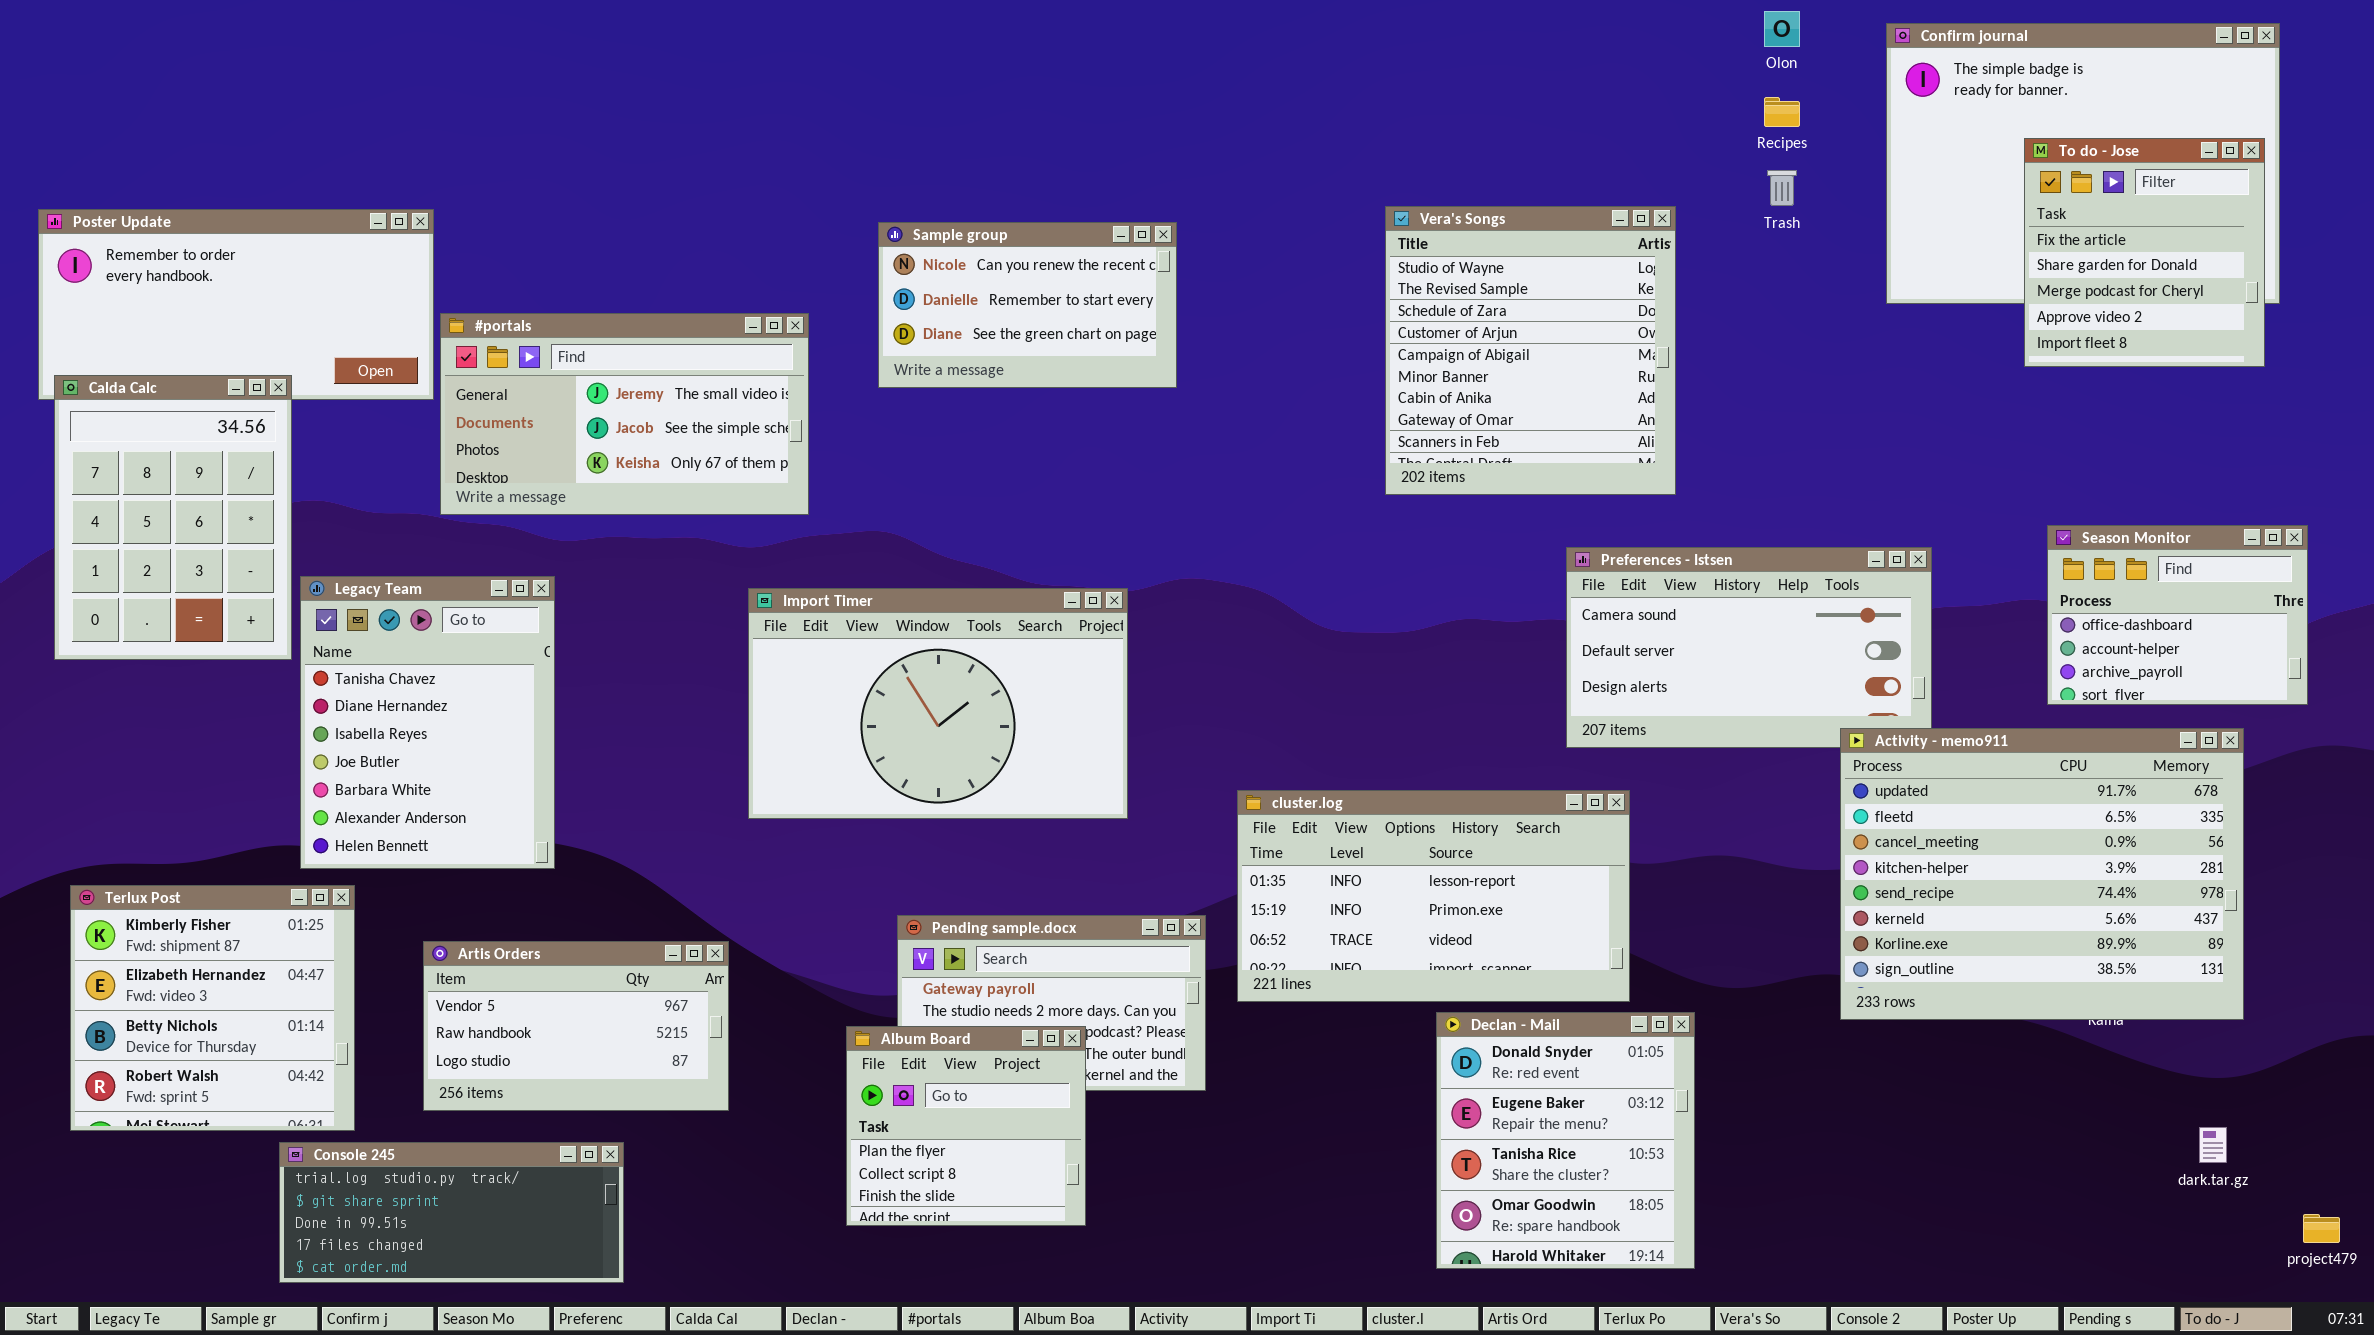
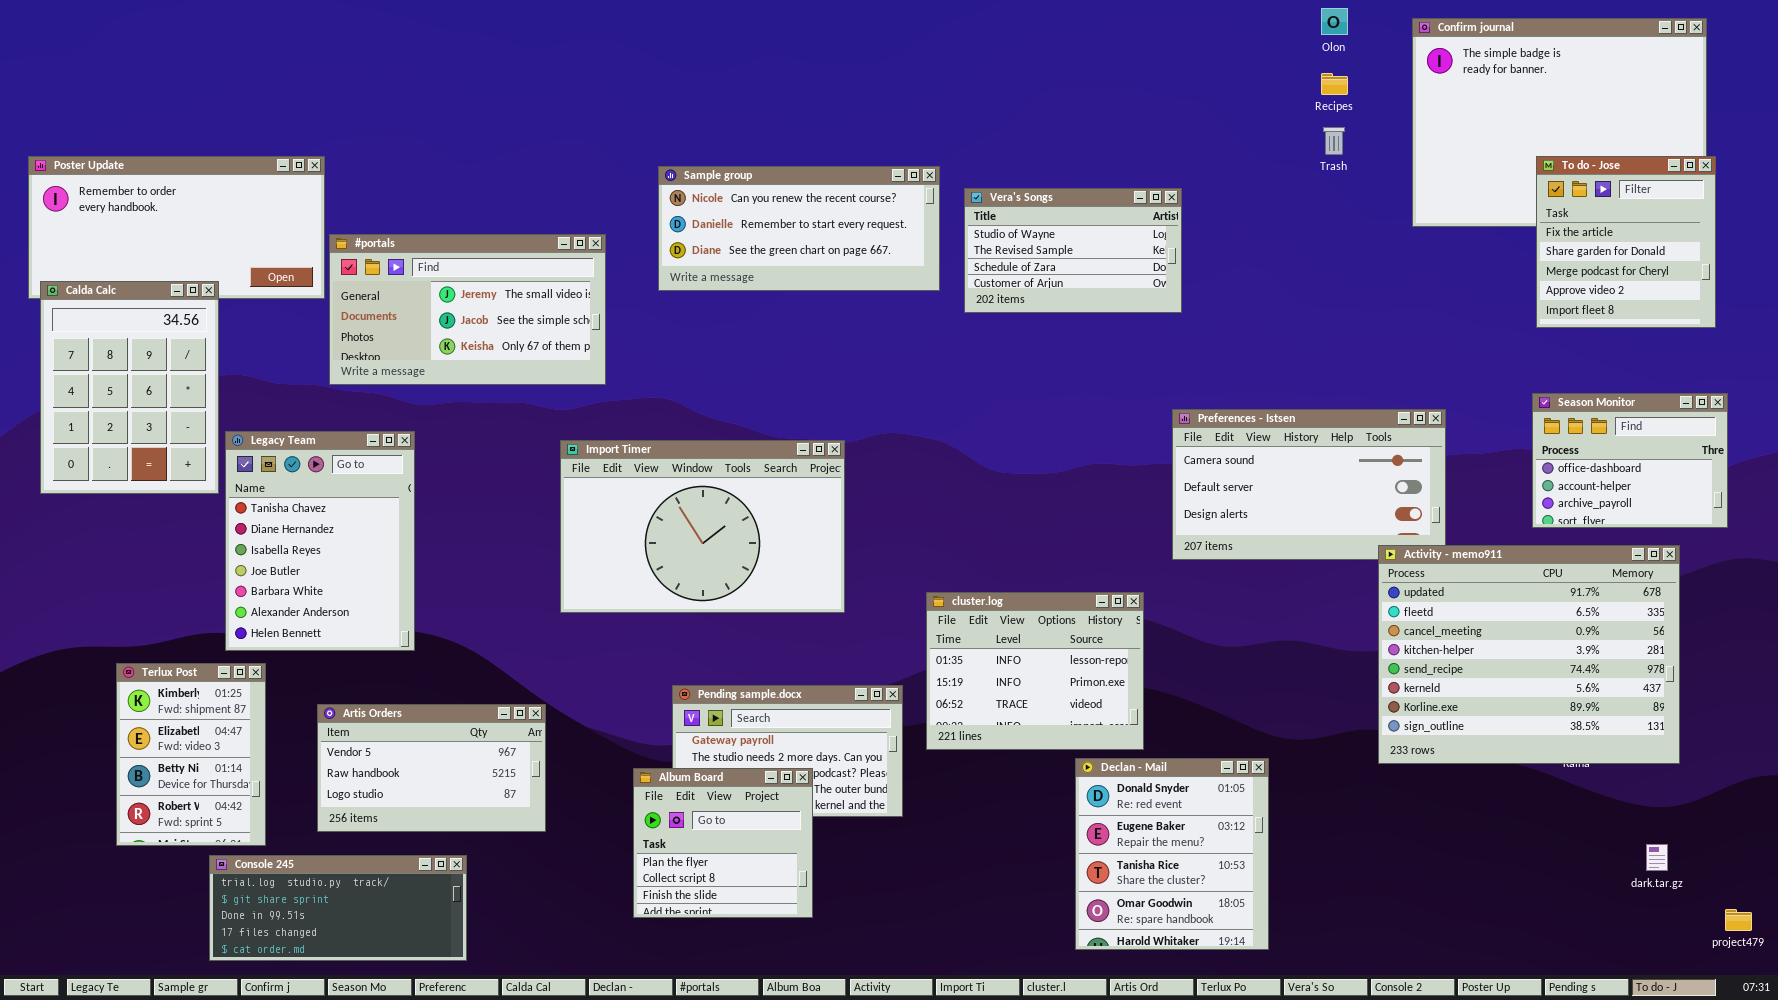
To do - Jose: [2024,138,2265,367] -> [1536,156,1716,328], moved
Vera's Songs: [1385,206,1676,495] -> [964,188,1182,313], moved, resized
Sample group: [878,222,1177,388] -> [658,166,940,291], resized
cluster.log: [1237,790,1630,1002] -> [926,592,1144,750], resized
Terlux Post: [70,885,355,1131] -> [116,663,266,846], resized

